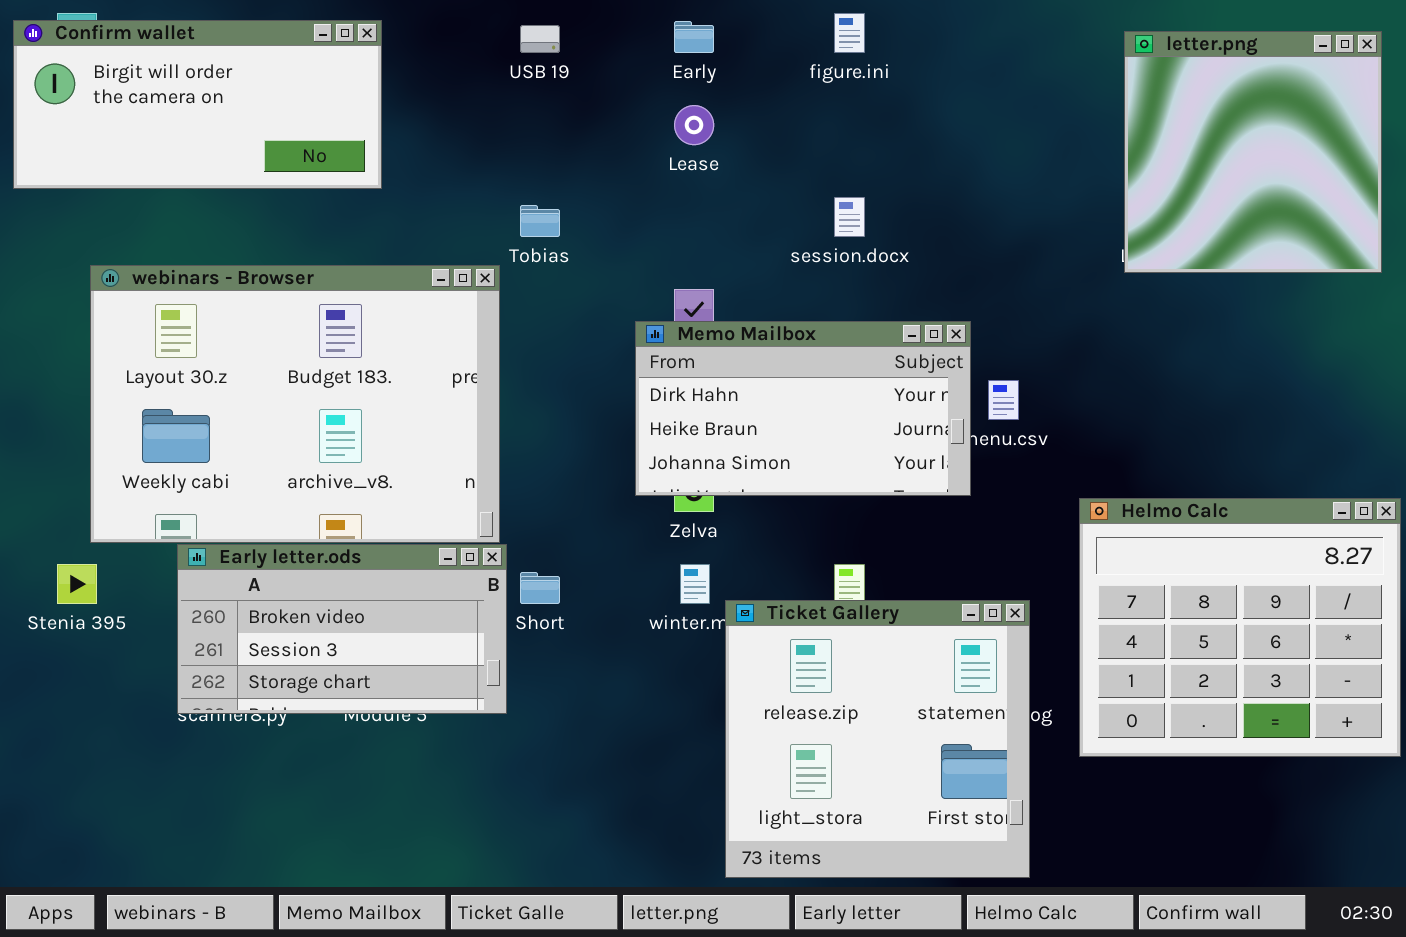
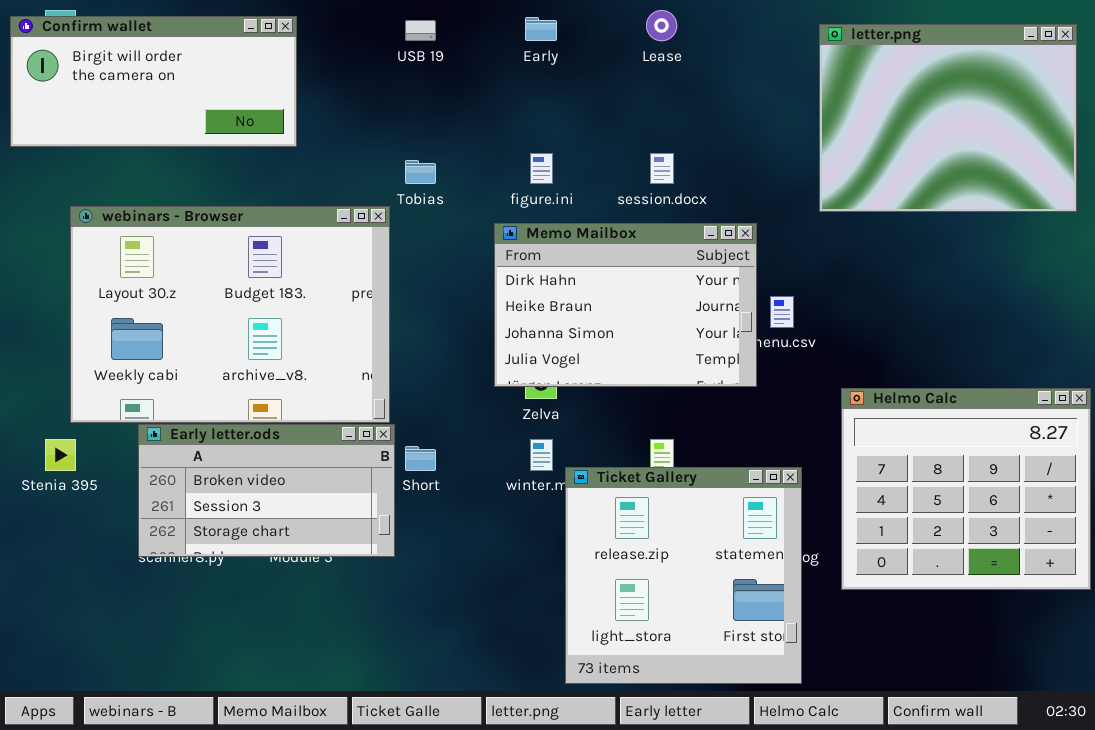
figure.ini: [834,13,865,53] -> [530,153,553,184], moved
letter.png: [1124,31,1382,273] -> [819,24,1077,212], resized
Lease: [674,105,714,145] -> [646,10,677,41], moved
Memo Mailbox: [635,321,971,496] -> [494,223,757,387], resized

